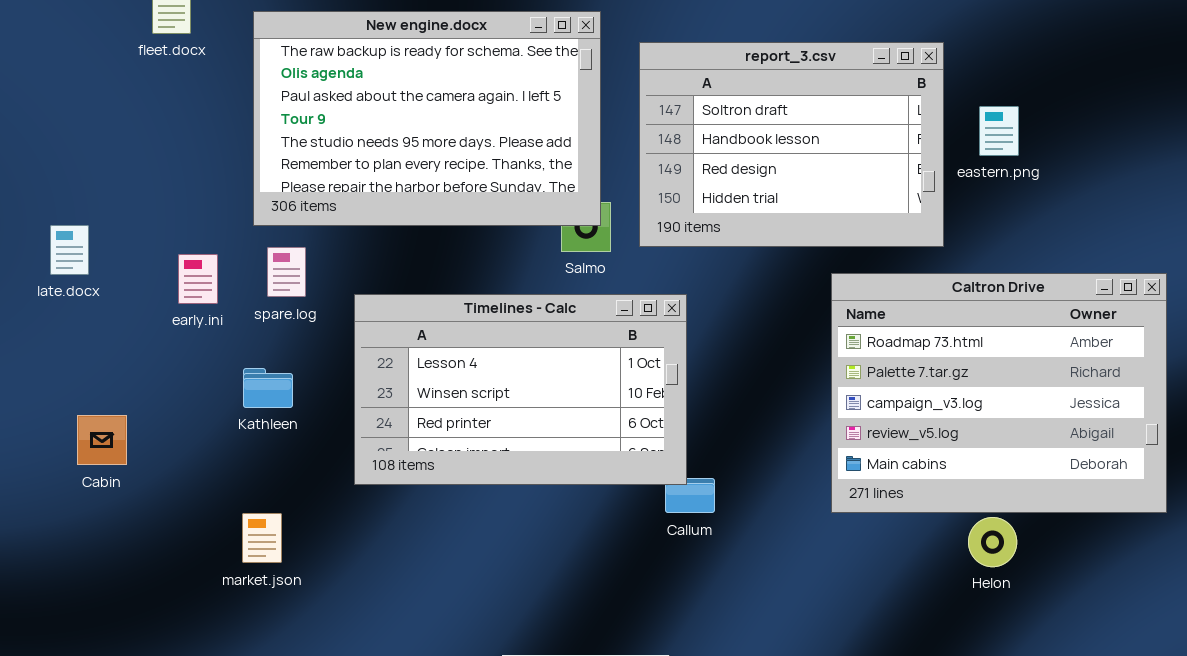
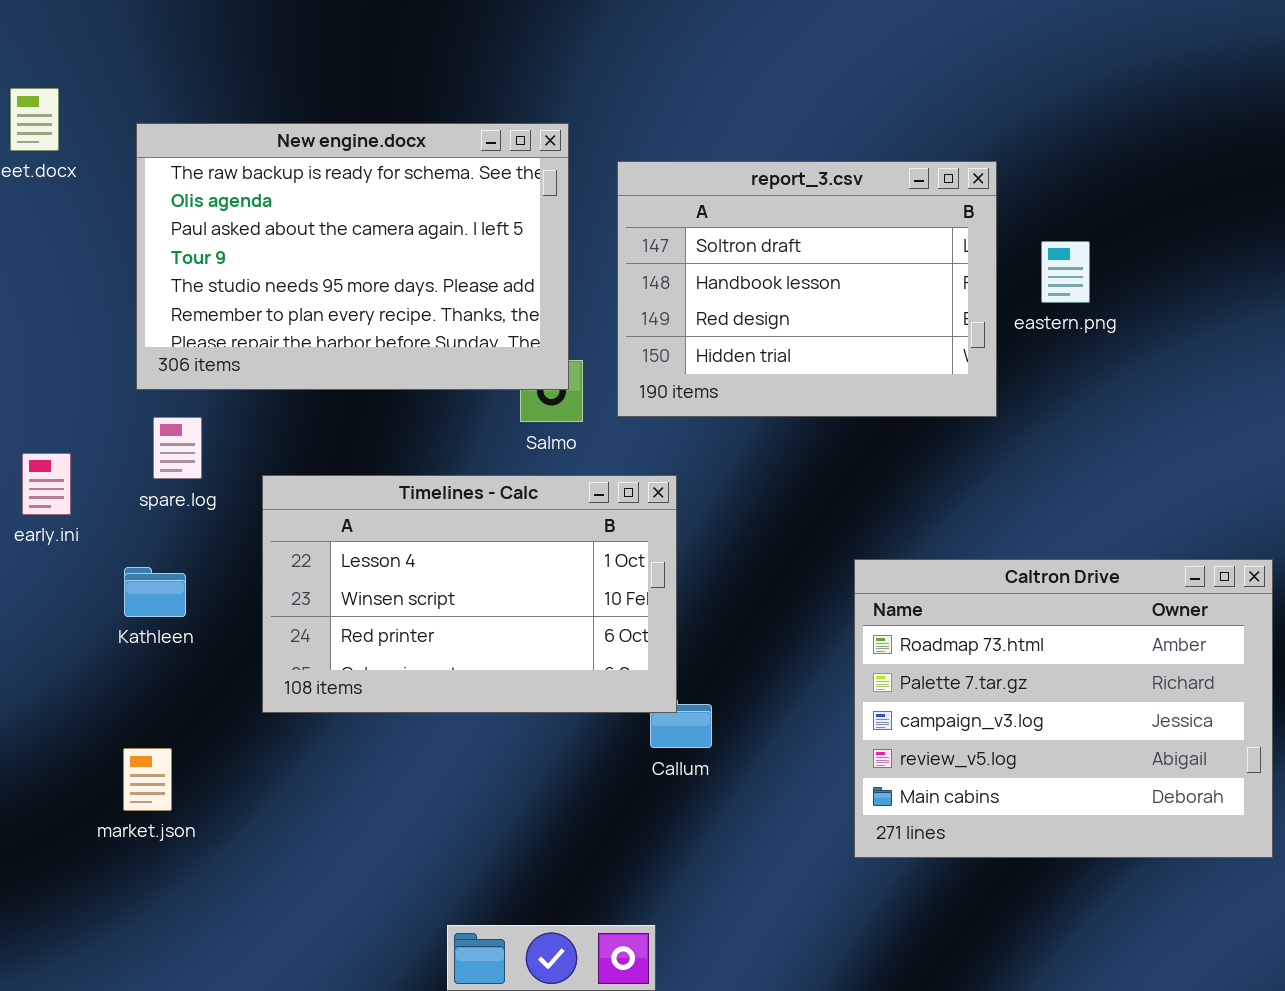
early.ini: [178,254,218,304] -> [22,453,71,515], moved
Caltron Drive: [831,273,1167,513] -> [854,559,1273,858], moved

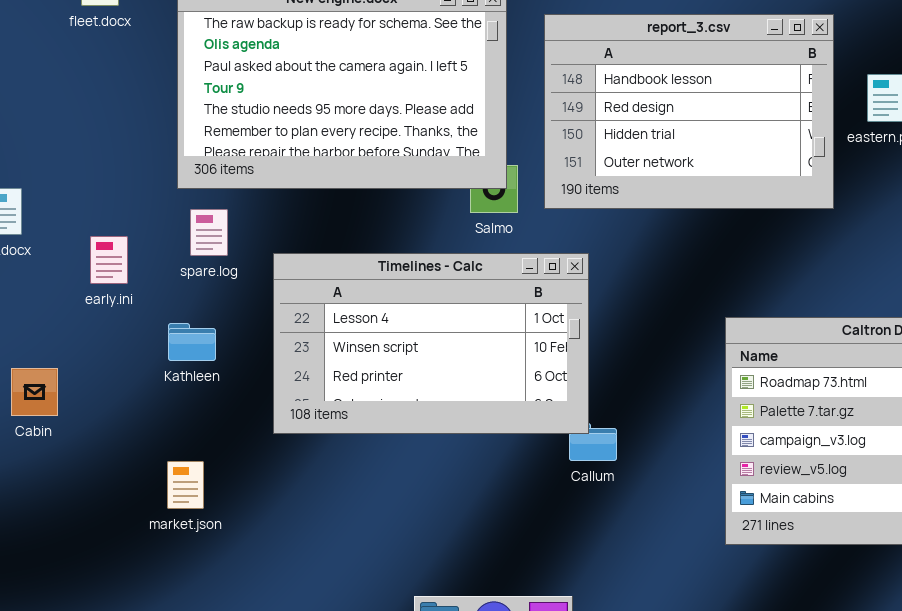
report_3.csv: [617,161,997,417] -> [544,14,834,209], scrolled down 1 row

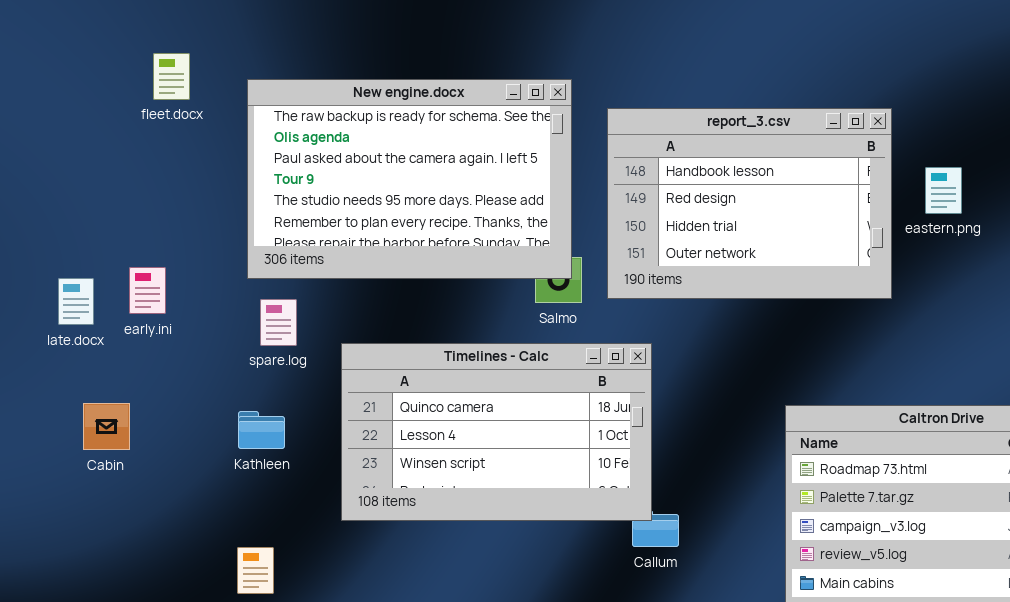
early.ini: [90,236,128,284] -> [129,267,166,314], moved
Timelines - Calc: [273,253,589,434] -> [341,343,652,521], scrolled up 1 row
Cabin: [11,368,58,416] -> [83,403,130,450], moved

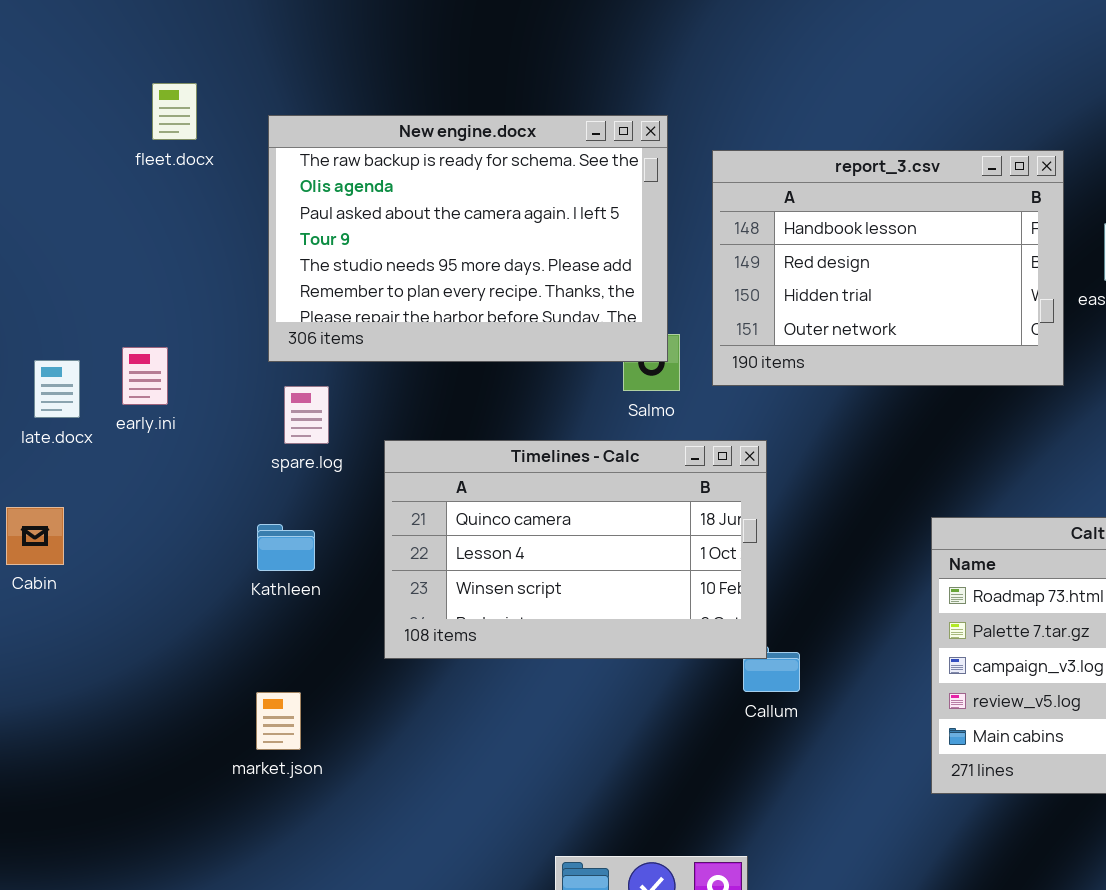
Cabin: [83,403,130,450] -> [6,507,64,565], moved

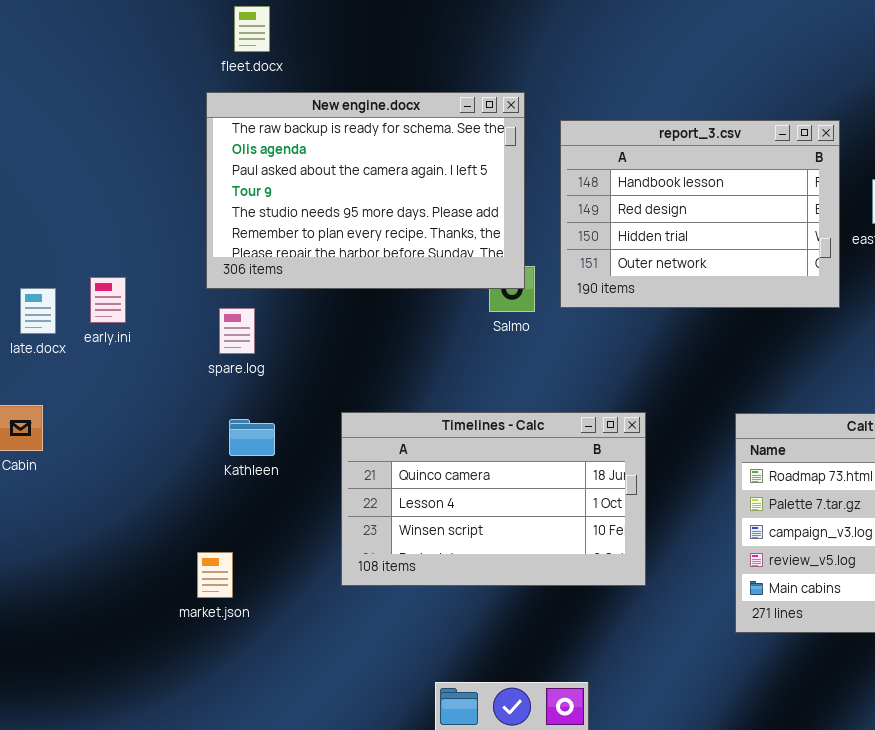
fleet.docx: [152,83,197,140] -> [234,6,270,52], moved
Timelines - Calc: [384,440,767,659] -> [341,412,646,586], moved
Kathleen: [257,524,315,571] -> [229,419,275,456], moved

